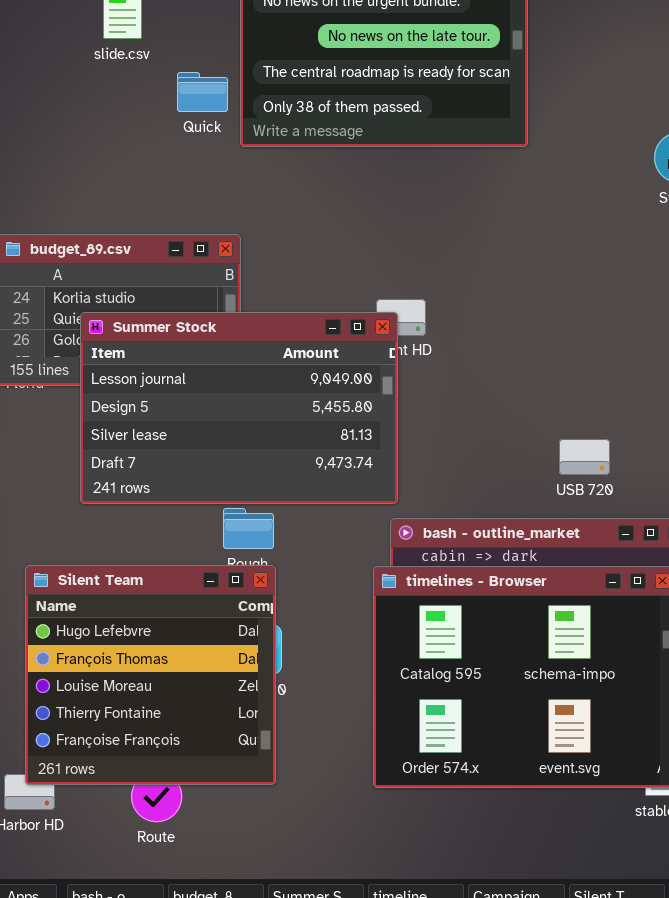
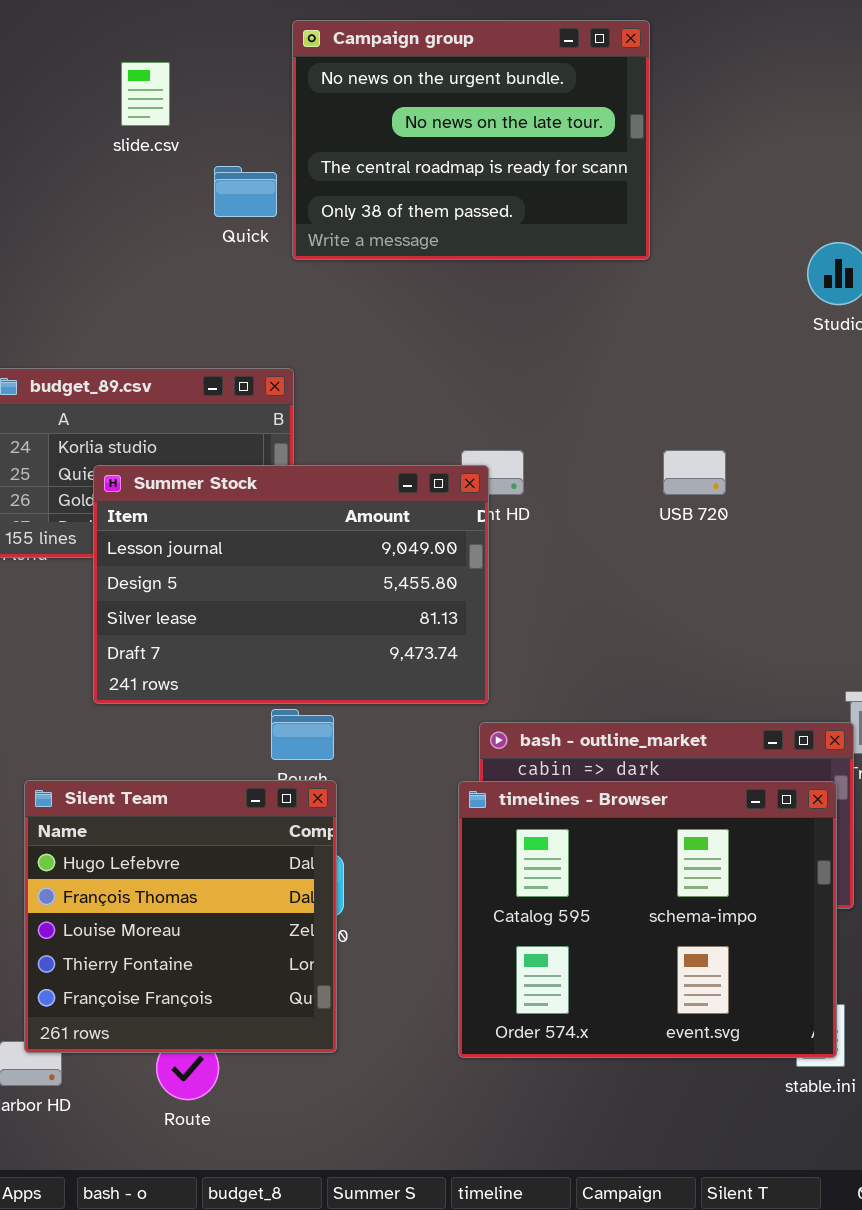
USB 720: [559,439,610,475] -> [663,450,726,495], moved

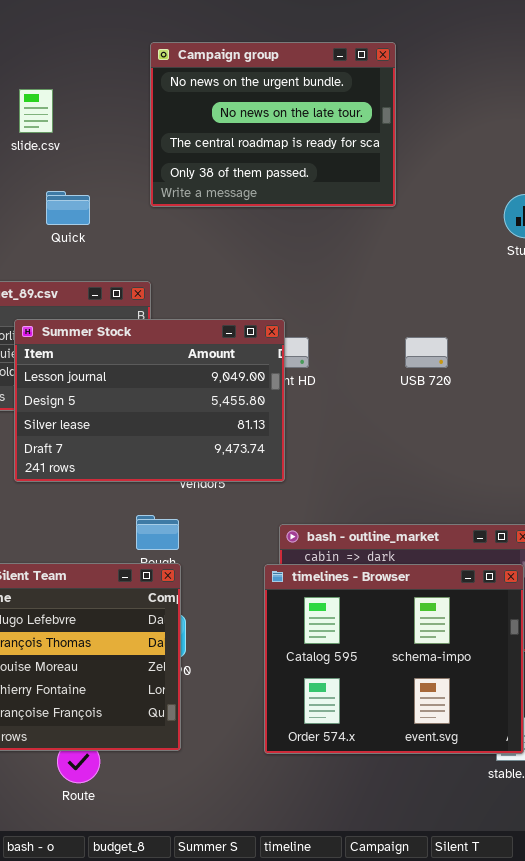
slide.csv: [121,62,170,126] -> [19,89,53,133], moved
Quick: [214,166,277,217] -> [46,191,90,225], moved
Summer Stock: [93,465,489,704] -> [14,319,285,482], moved

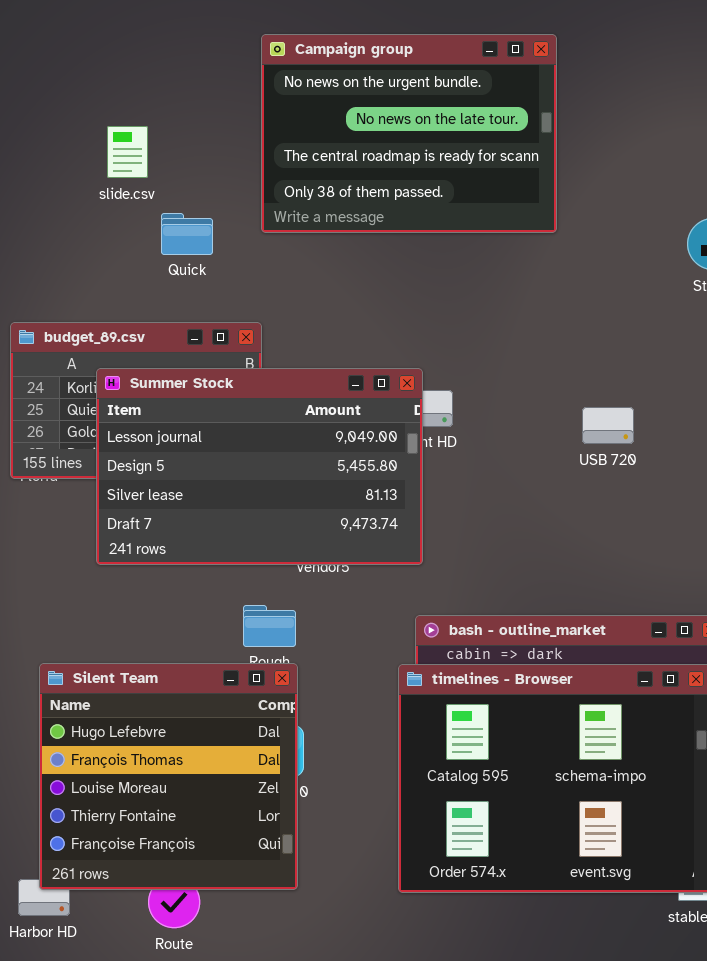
slide.csv: [19,89,53,133] -> [107,126,148,178], moved
Quick: [46,191,90,225] -> [161,213,213,255], moved
USB 720: [405,337,448,368] -> [582,407,634,444], moved

